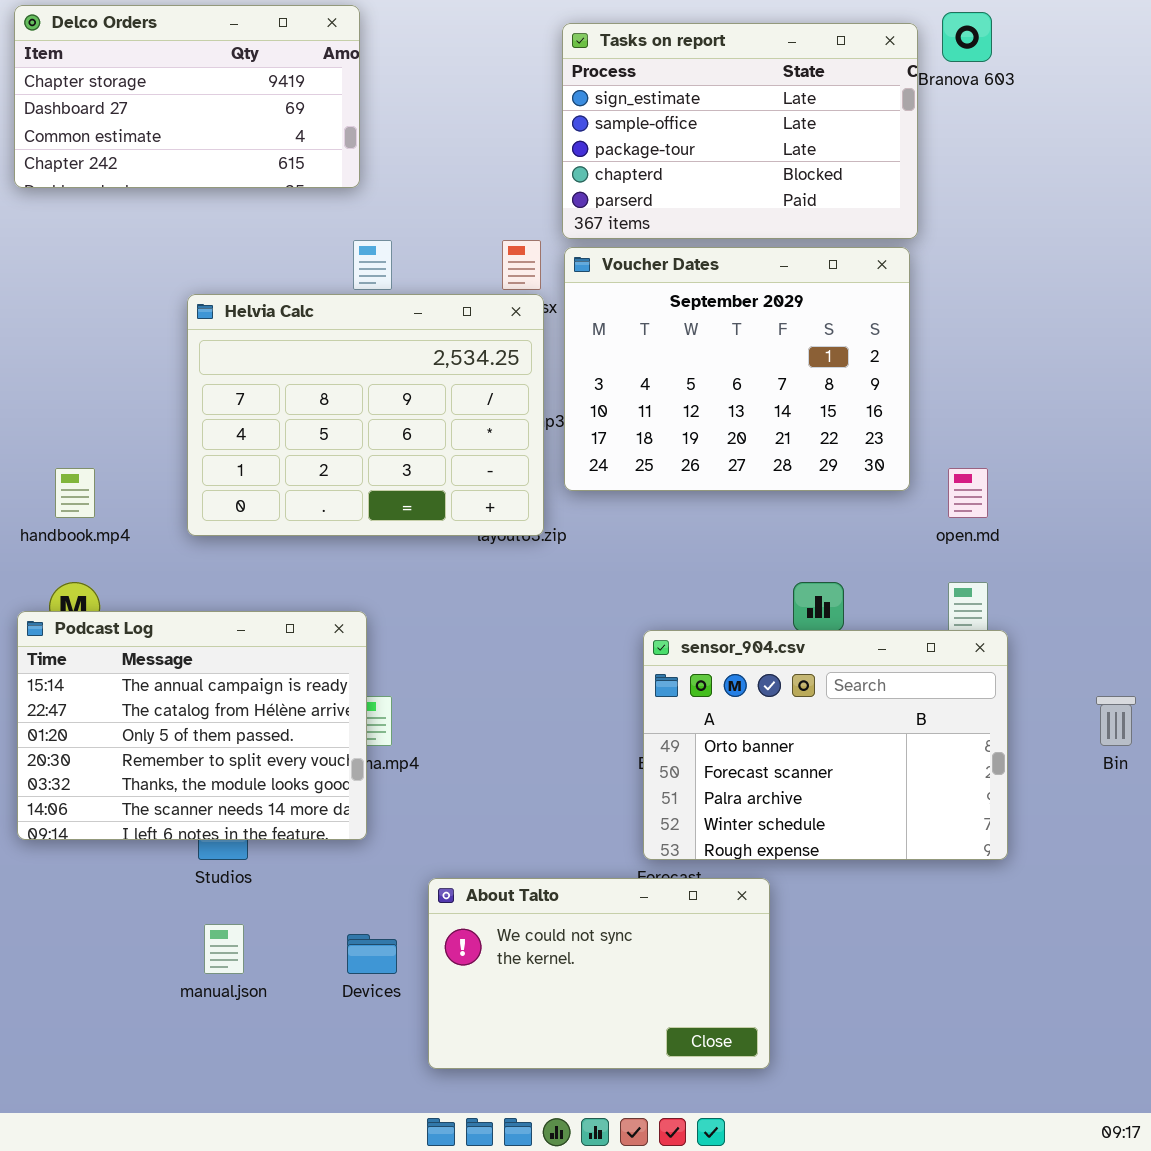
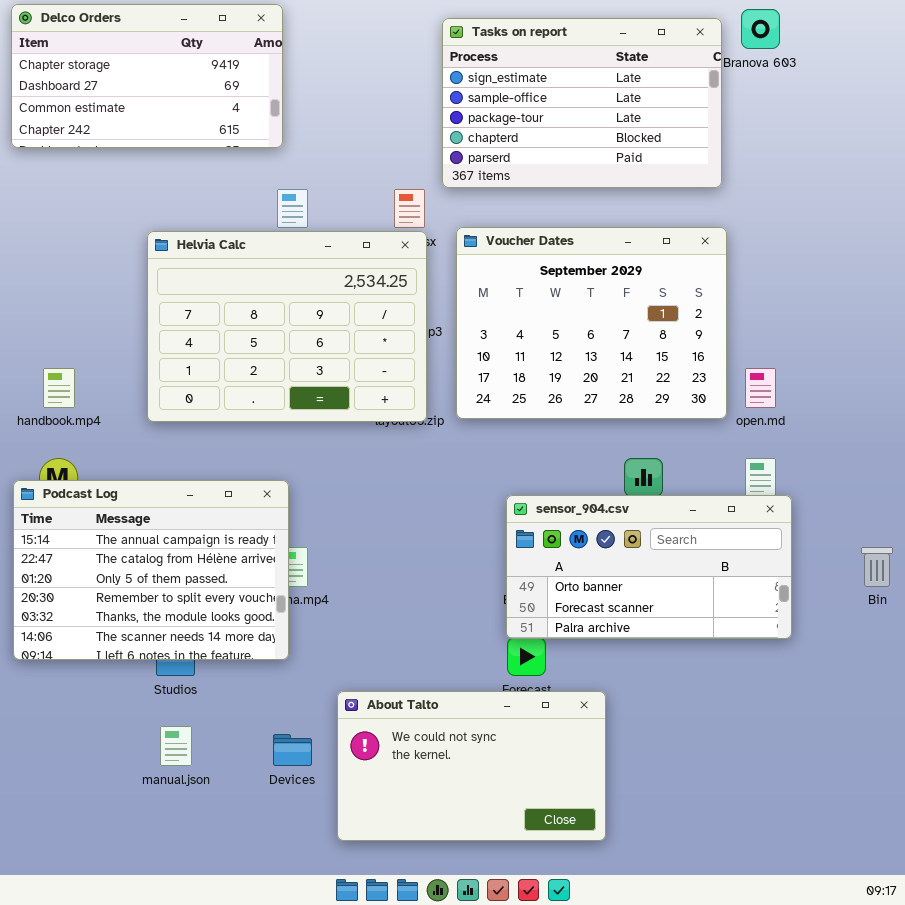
Voucher Dates: [564,247,910,491] -> [456,227,727,419], moved
sensor_904.csv: [643,630,1008,860] -> [506,495,792,639], resized

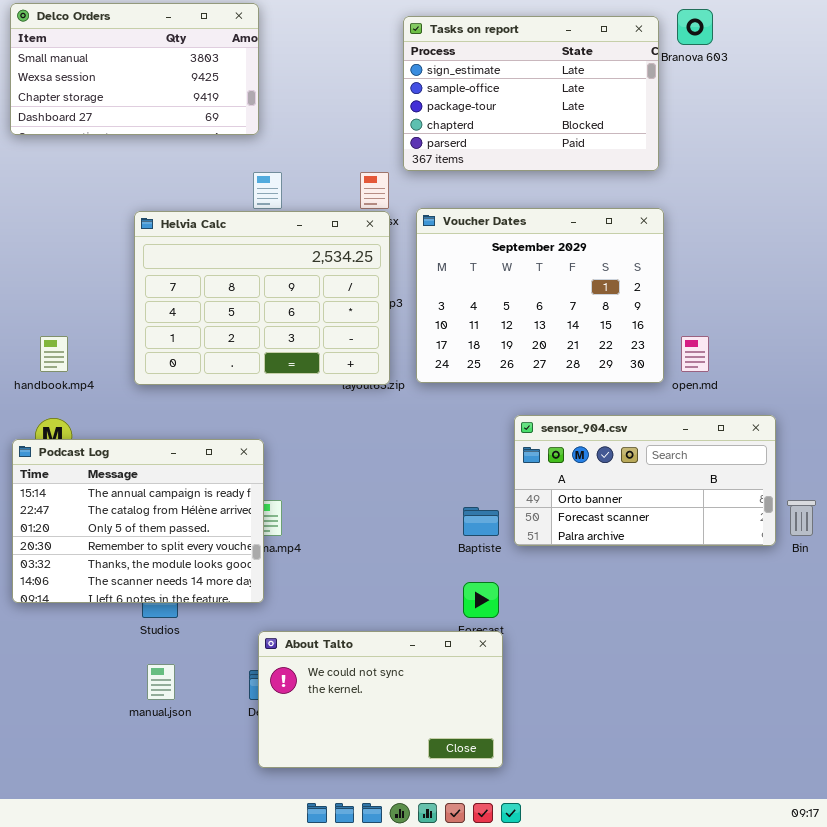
Delco Orders: [11,4,283,148] -> [10,3,259,135], scrolled up 2 rows
sensor_904.csv: [506,495,792,639] -> [514,415,776,546], moved
About Talto: [337,691,606,841] -> [258,631,503,768], moved

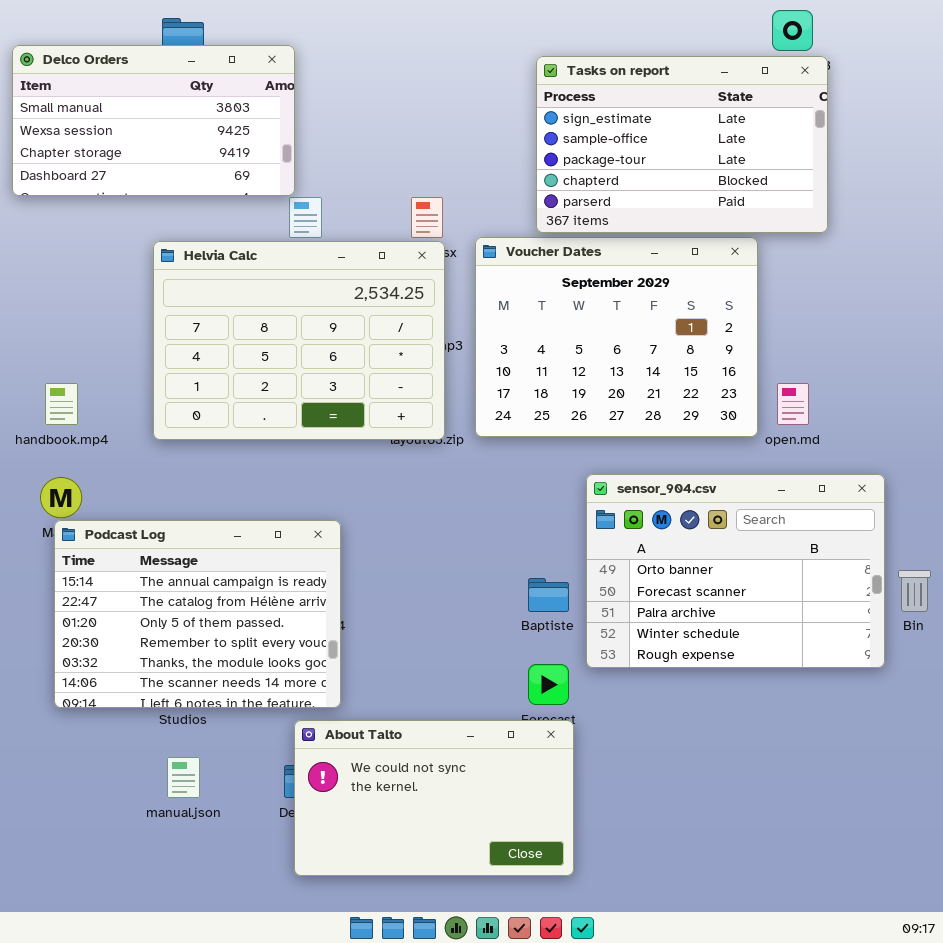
Delco Orders: [10,3,259,135] -> [12,45,295,196], moved
Tasks on report: [403,16,659,171] -> [536,56,828,233], moved
sensor_904.csv: [514,415,776,546] -> [586,474,885,668], resized
Podcast Log: [12,439,264,603] -> [54,520,341,708], moved

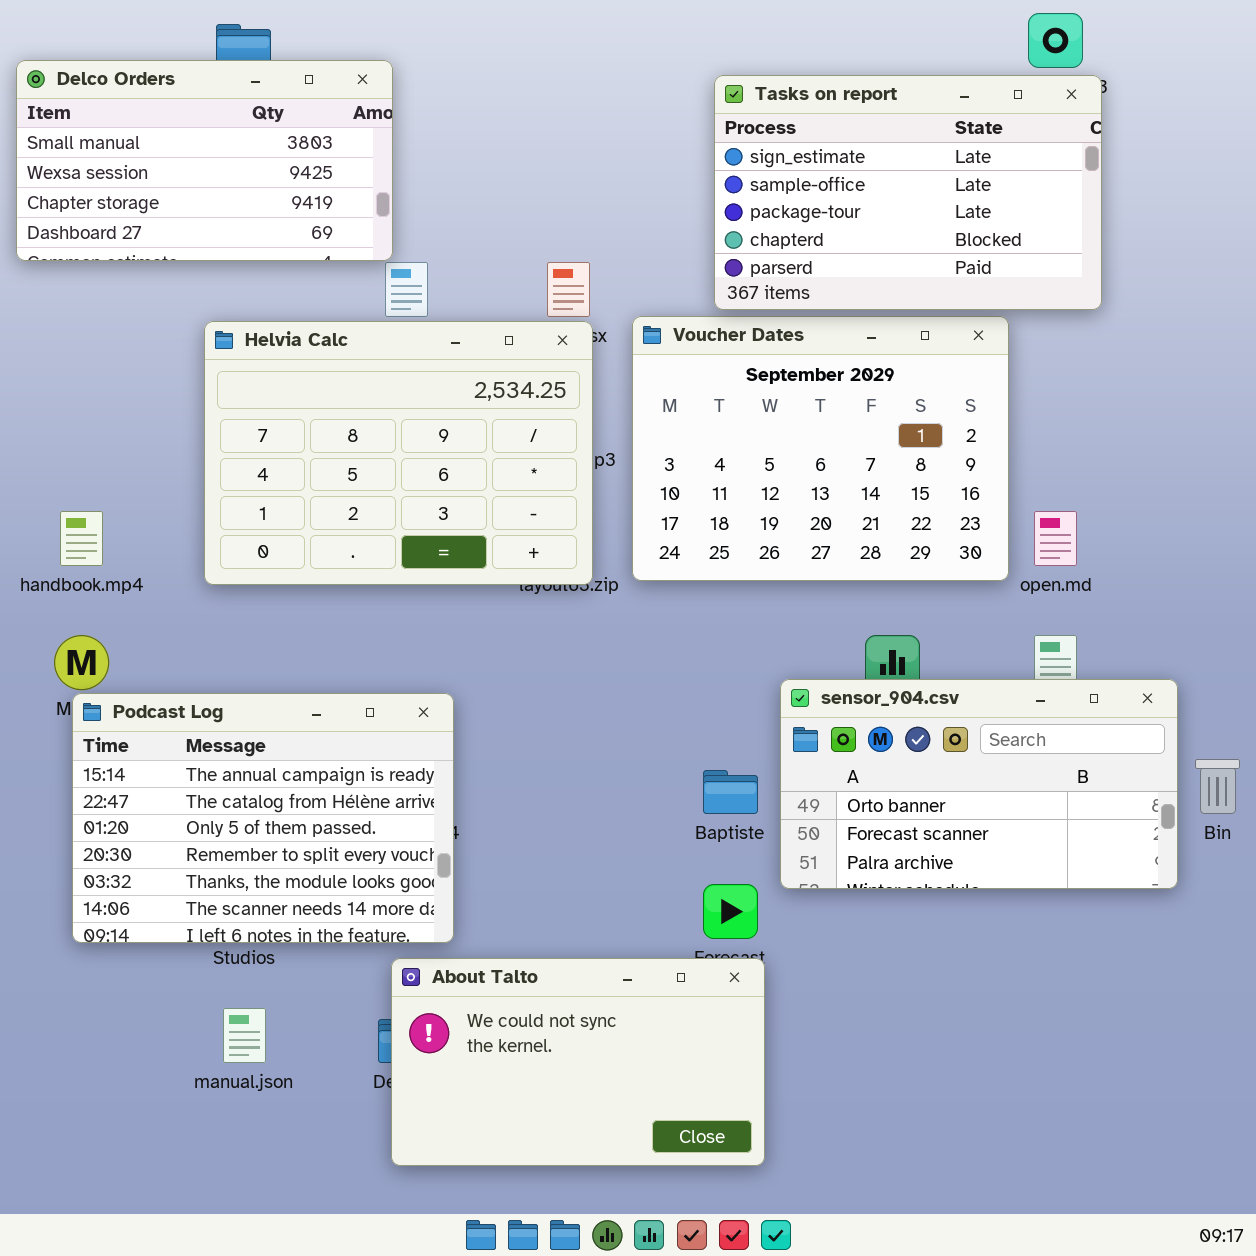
sensor_904.csv: [586,474,885,668] -> [780,679,1178,889], resized

